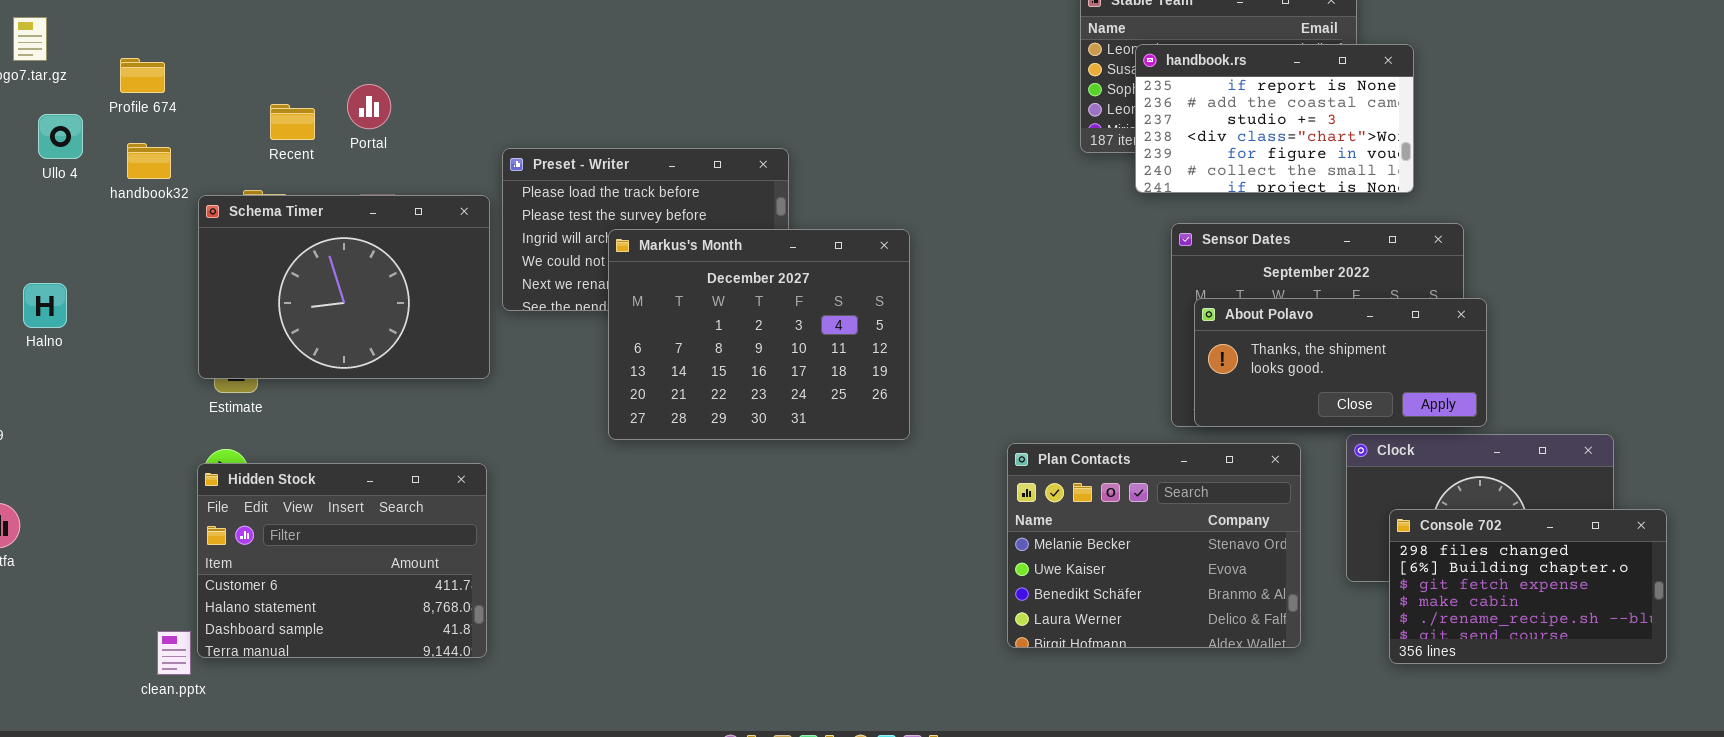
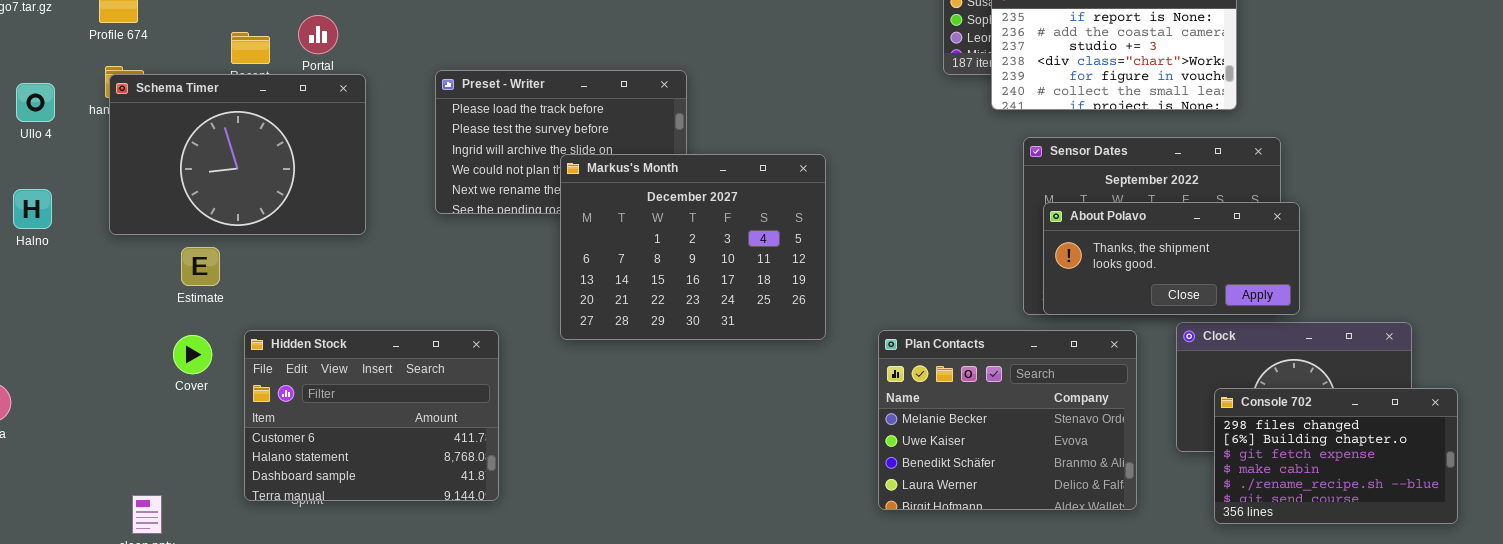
Ullo 4: [38,114,83,159] -> [16,83,55,122], moved
Schema Timer: [198,195,490,379] -> [109,74,366,235], moved
Markus's Month: [608,229,910,440] -> [560,154,826,340], moved
Hidden Stock: [197,463,487,658] -> [244,330,499,501], moved

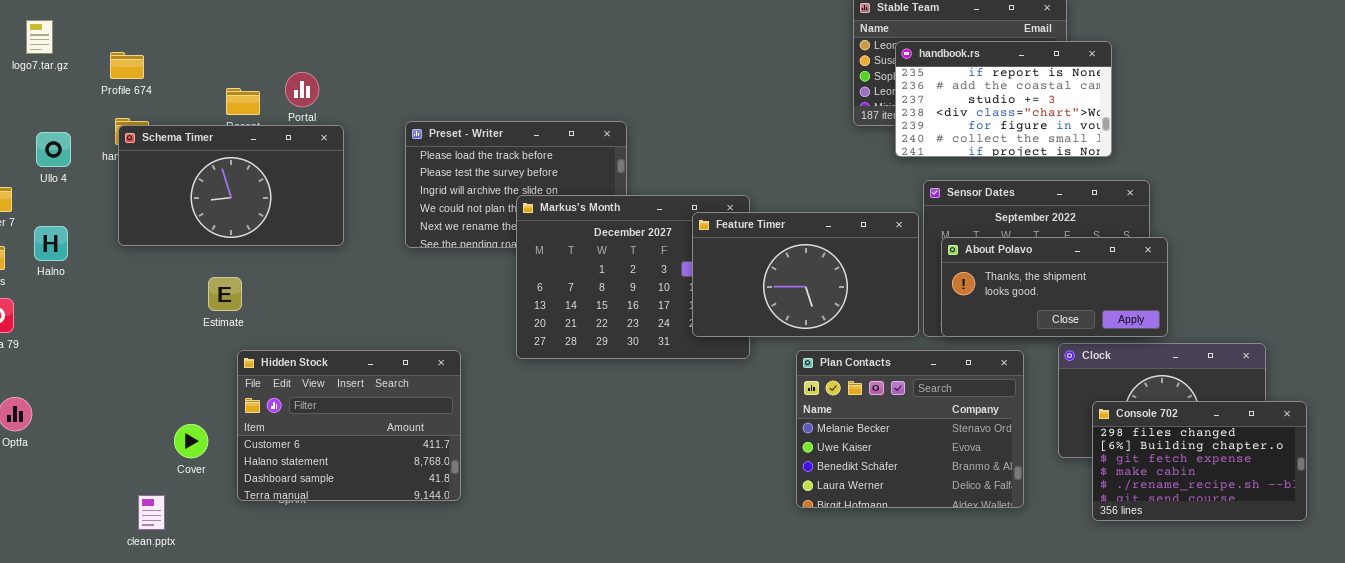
Schema Timer: [109,74,366,235] -> [118,125,344,246], resized
Feature Timer: none -> [692,212,919,337], opened
Estimate: [181,247,220,286] -> [208,277,242,311], moved
Cover: [173,335,212,374] -> [174,424,208,458], moved

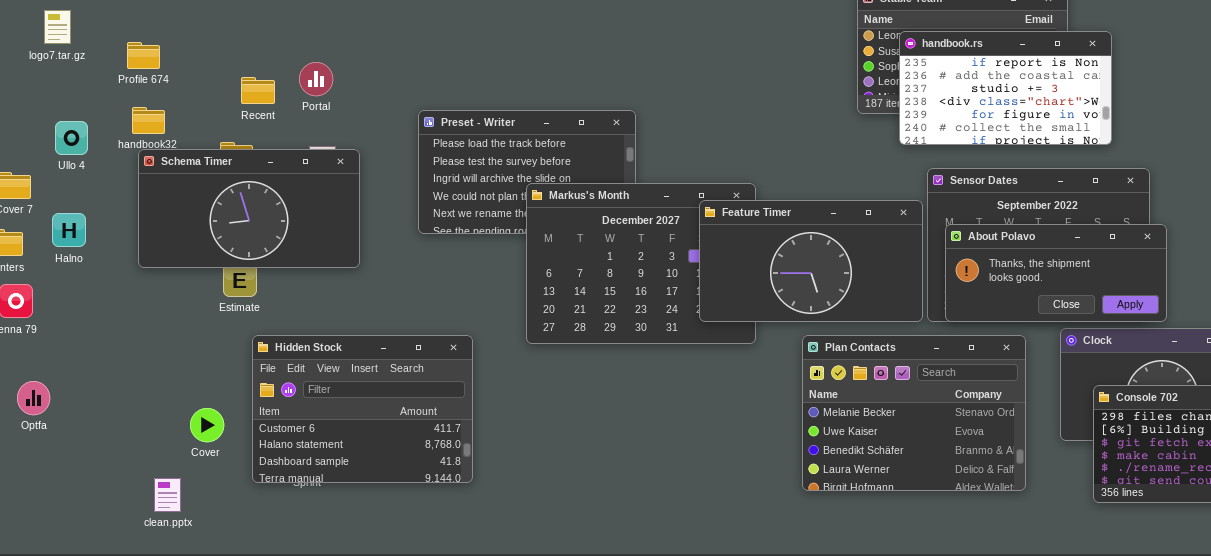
Schema Timer: [118,125,344,246] -> [138,149,360,268], moved

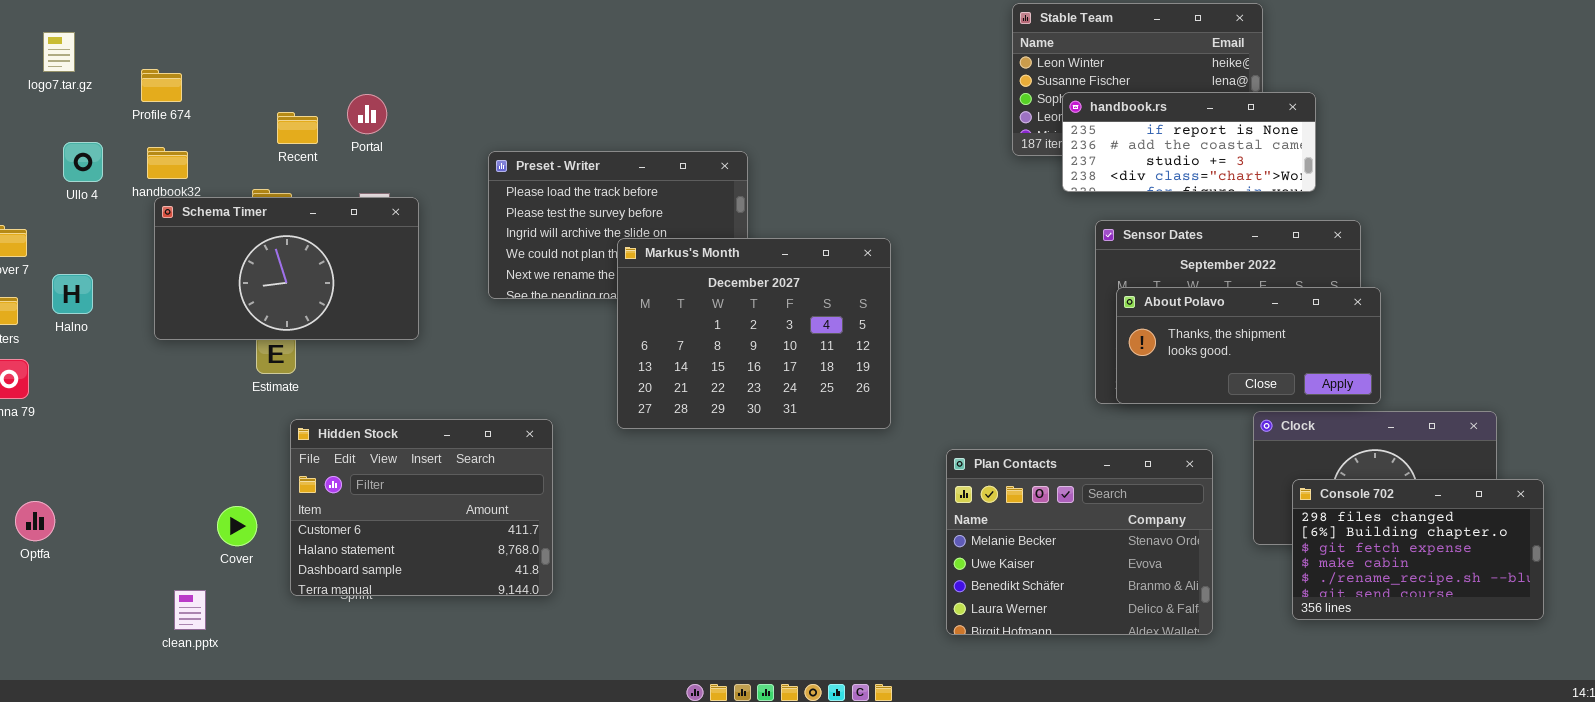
handbook.rs: [899,31,1112,145] -> [1062,92,1316,192], resized
Ullo 4: [55,121,88,155] -> [63,142,103,182], moved
Feature Timer: [699,200,923,322] -> none, closed
Plan Contacts: [802,335,1026,491] -> [946,449,1213,635], moved
Optfa: [17,381,50,415] -> [15,501,55,541], moved

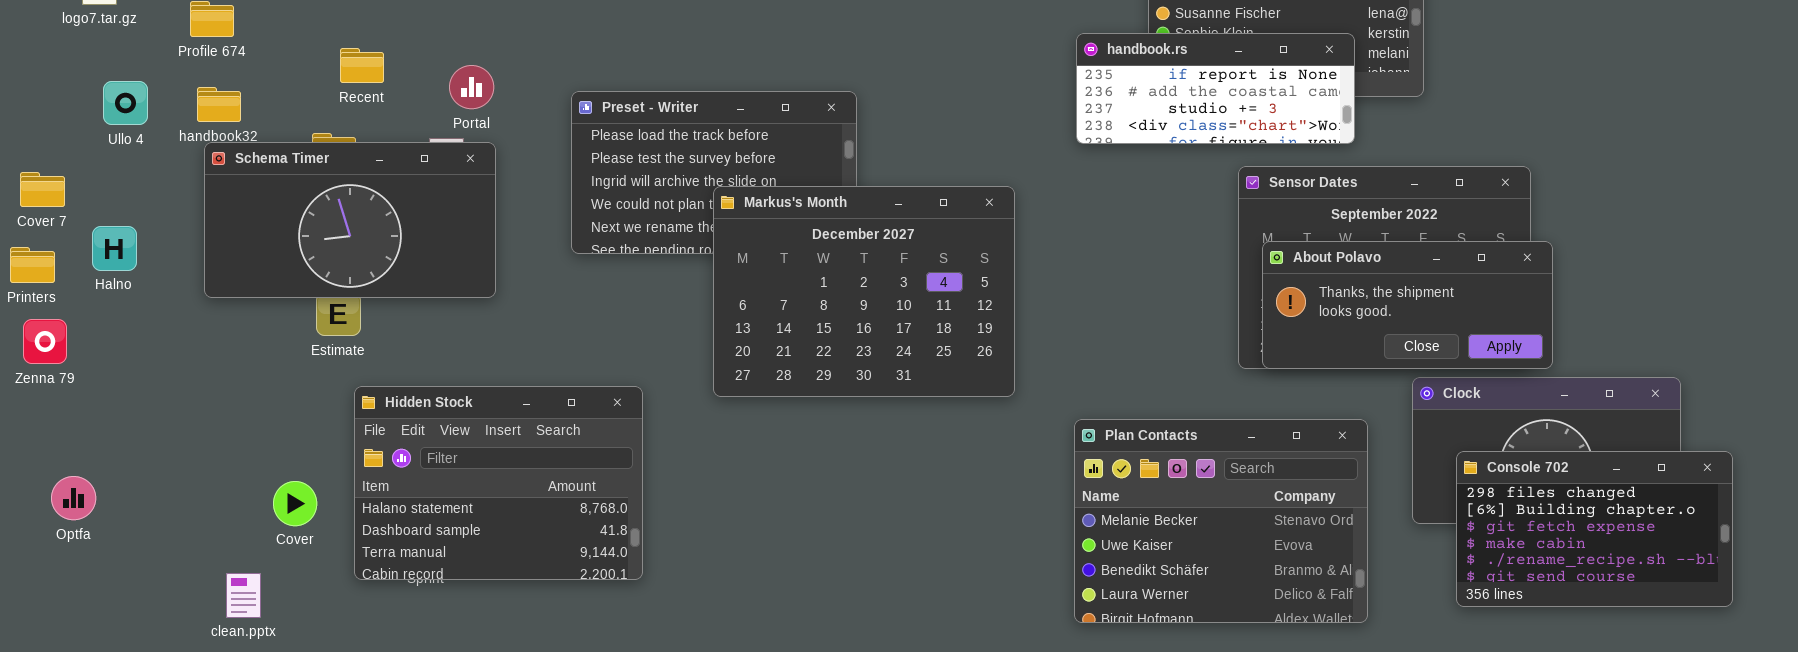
handbook.rs: [1062,92,1316,192] -> [1076,33,1355,144], moved
Portal: [347,94,387,134] -> [449,65,494,109], moved
Hidden Stock: [290,419,553,596] -> [354,386,643,580], scrolled down 1 row

